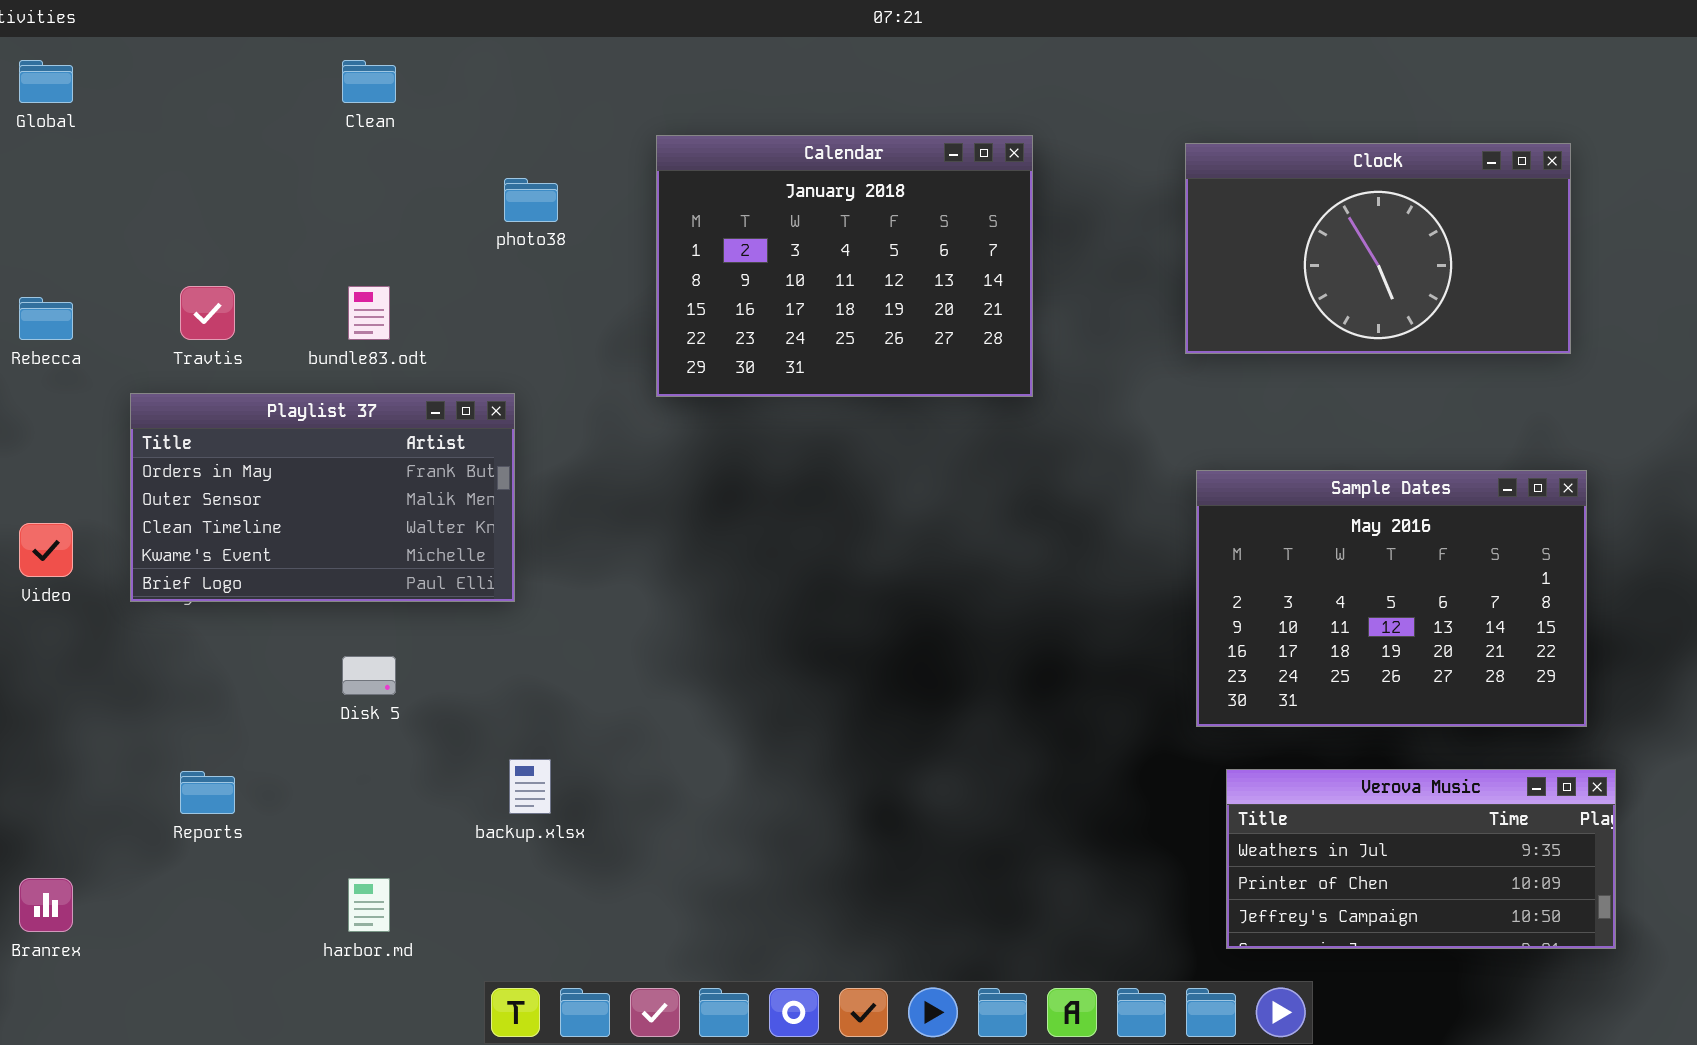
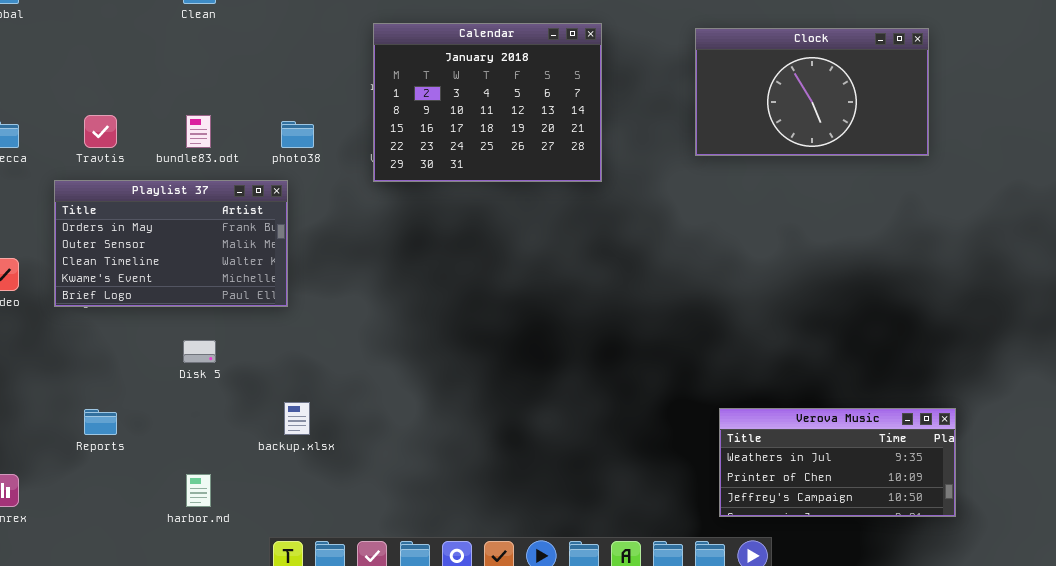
photo38: [504,178,558,222] -> [281,121,314,148], moved
Sample Dates: [1196,470,1587,727] -> none, closed

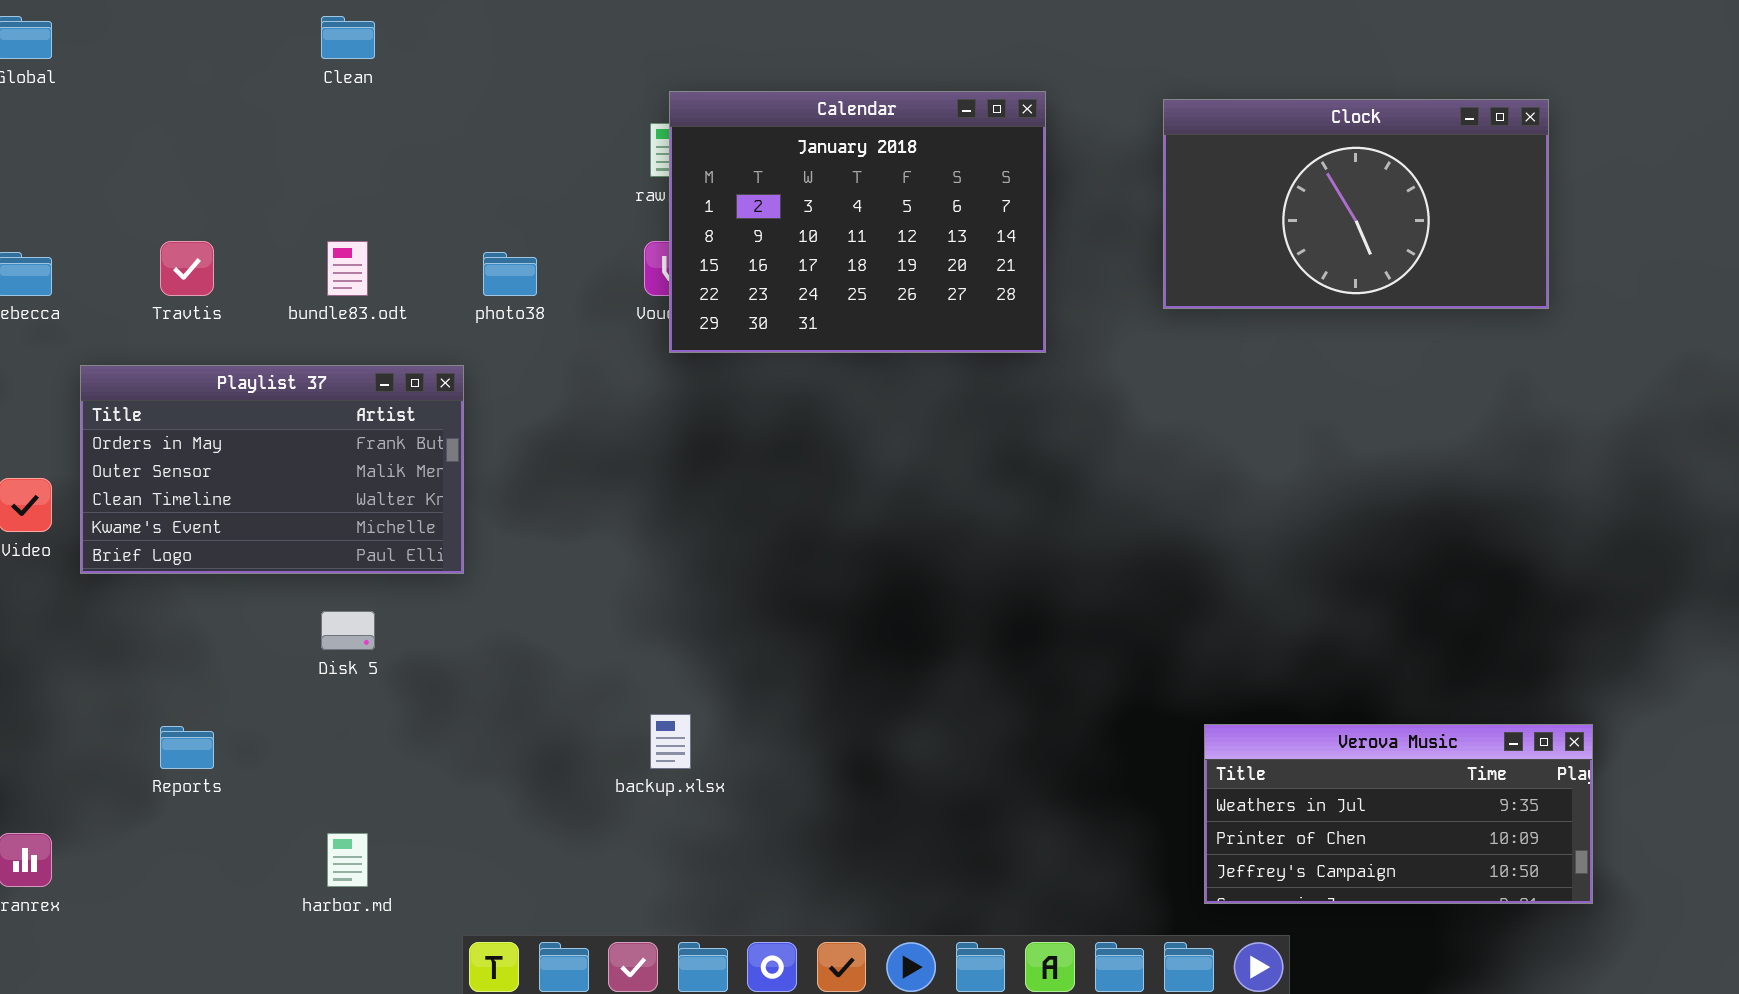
Calendar: [373,23,602,182] -> [669,91,1046,353], moved
Playlist 37: [54,180,288,307] -> [80,365,464,574], moved
backup.xlsx: [284,402,310,435] -> [650,714,691,769], moved

